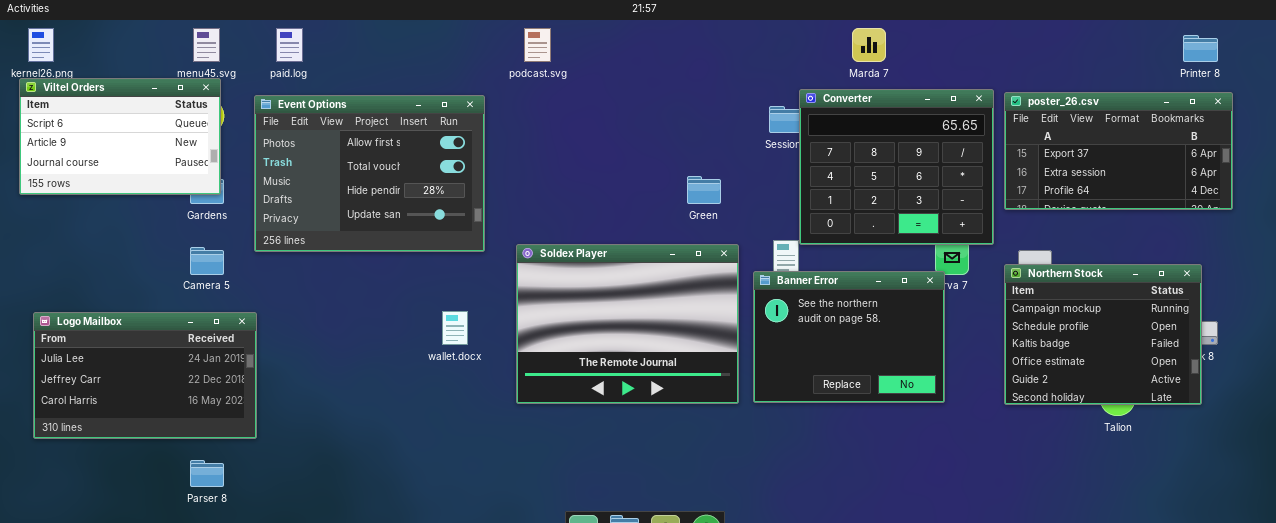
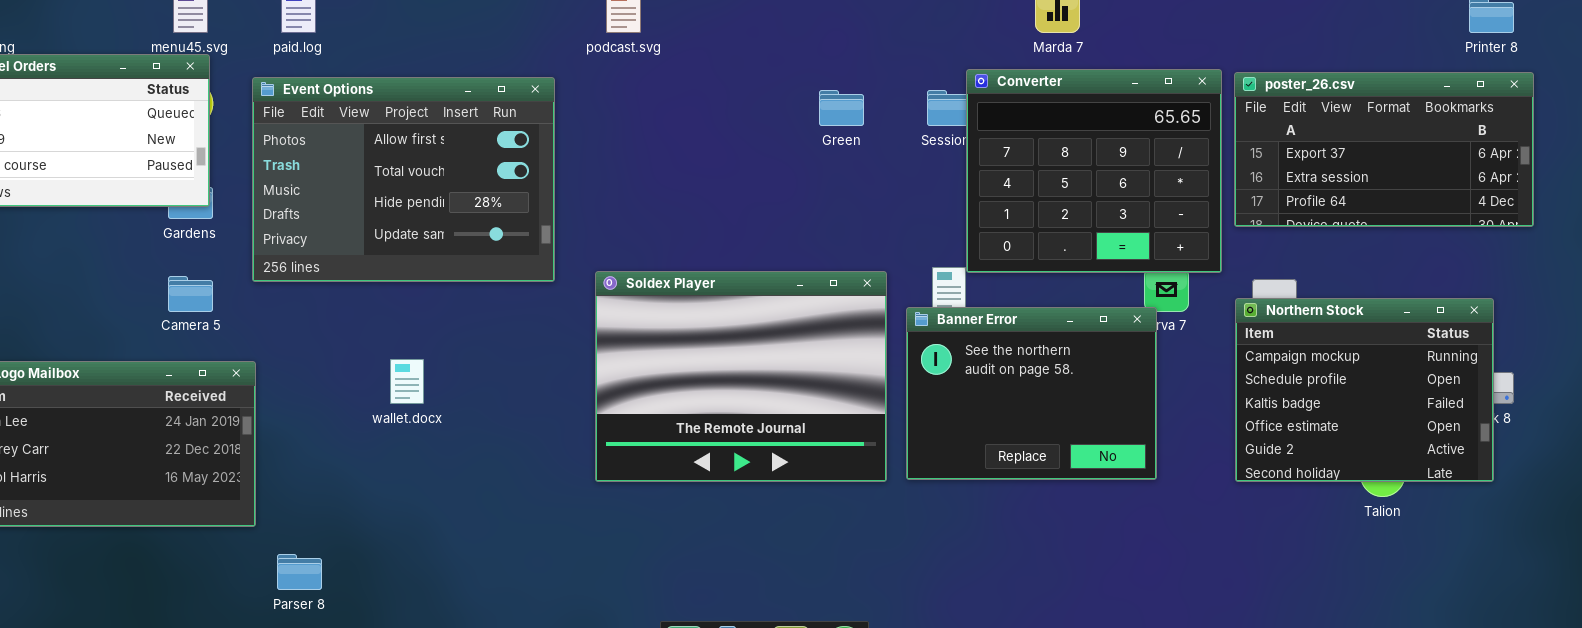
Green: [687,176,721,204] -> [819,90,864,126], moved
wallet.docx: [442,311,468,345] -> [390,359,424,404], moved
Parser 8: [190,460,224,487] -> [277,554,322,590], moved

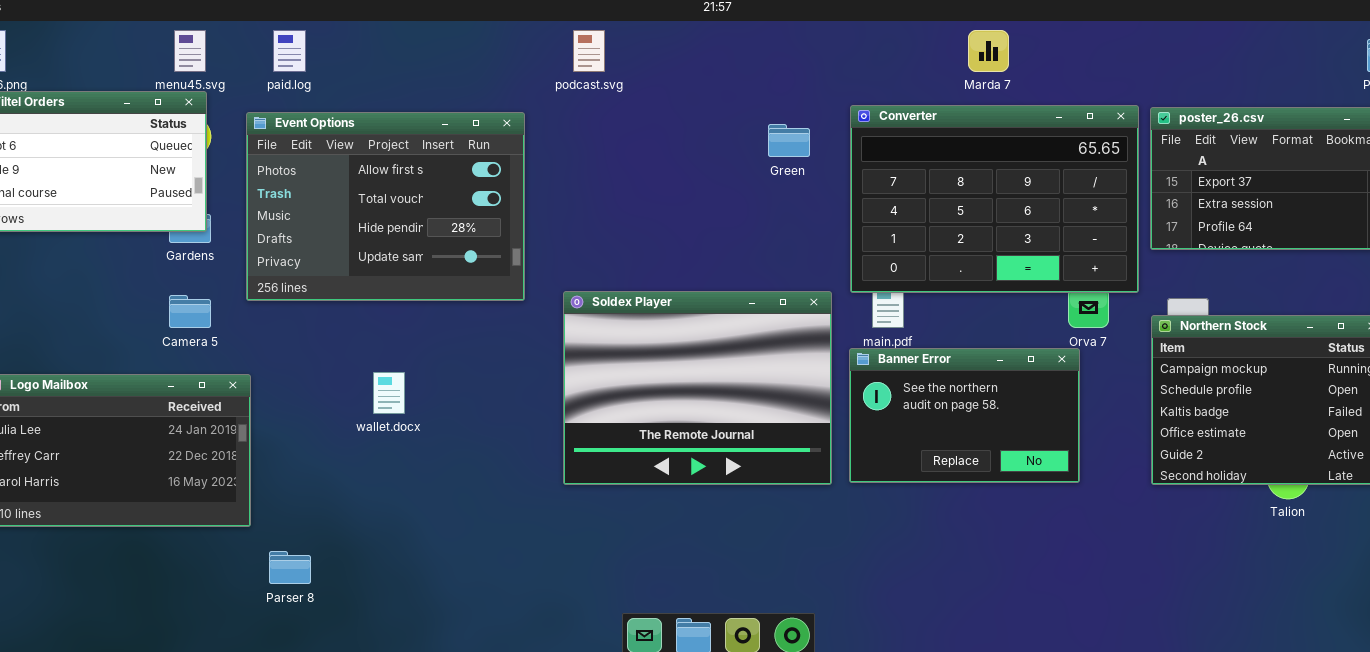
Converter: [966,69,1222,273] -> [850,105,1139,293], resized
Banner Error: [906,307,1157,480] -> [849,348,1080,483], resized

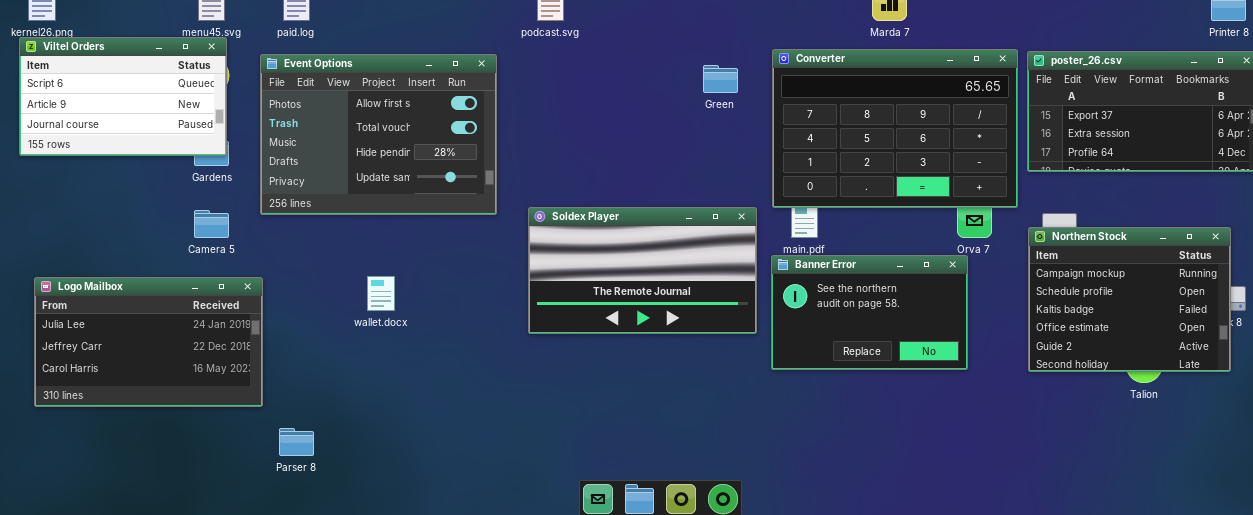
Soldex Player: [563,291,832,485] -> [528,207,757,334], resized

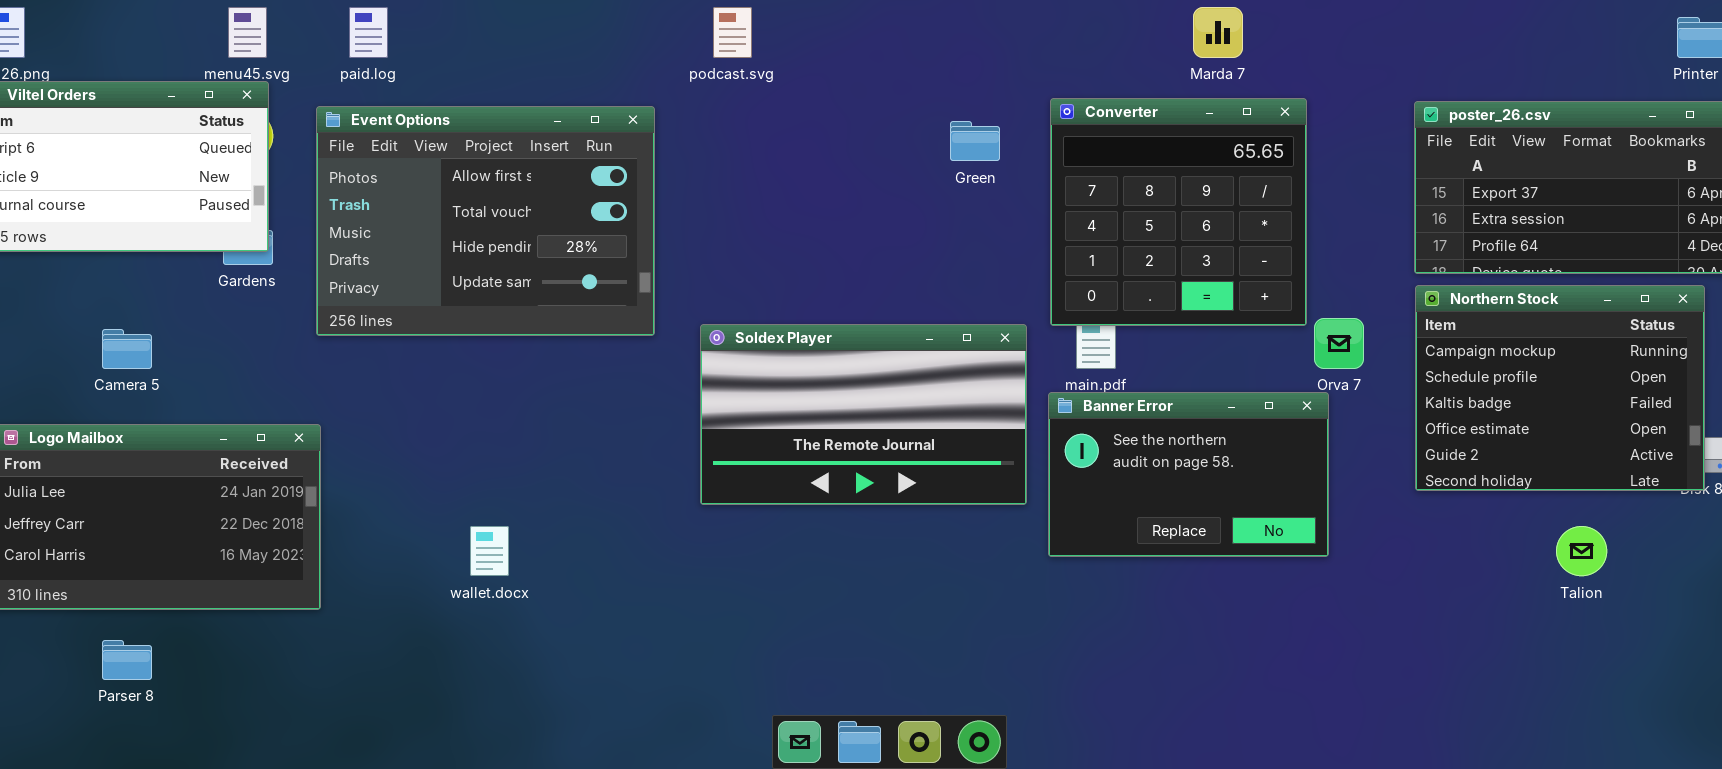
Converter: [772,49,1018,208] -> [1050,98,1307,326], resized
Camera 5: [194,210,229,238] -> [102,329,152,369], moved
Northern Stock: [1028,227,1231,372] -> [1415,285,1705,491], moved
wallet.docx: [367,276,395,311] -> [470,526,509,576], moved
Parser 8: [279,428,314,456] -> [102,640,152,680], moved

